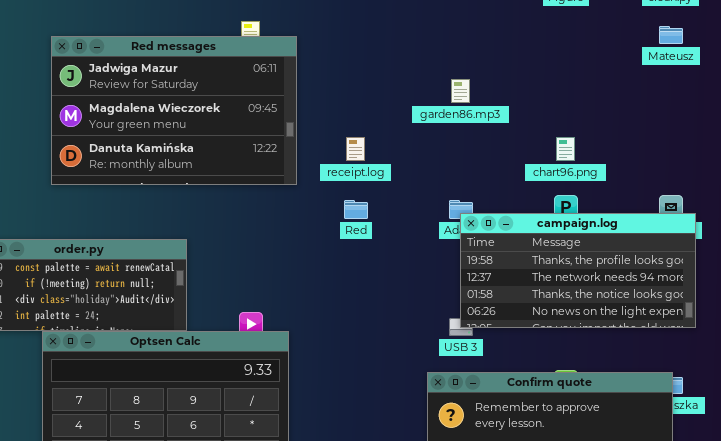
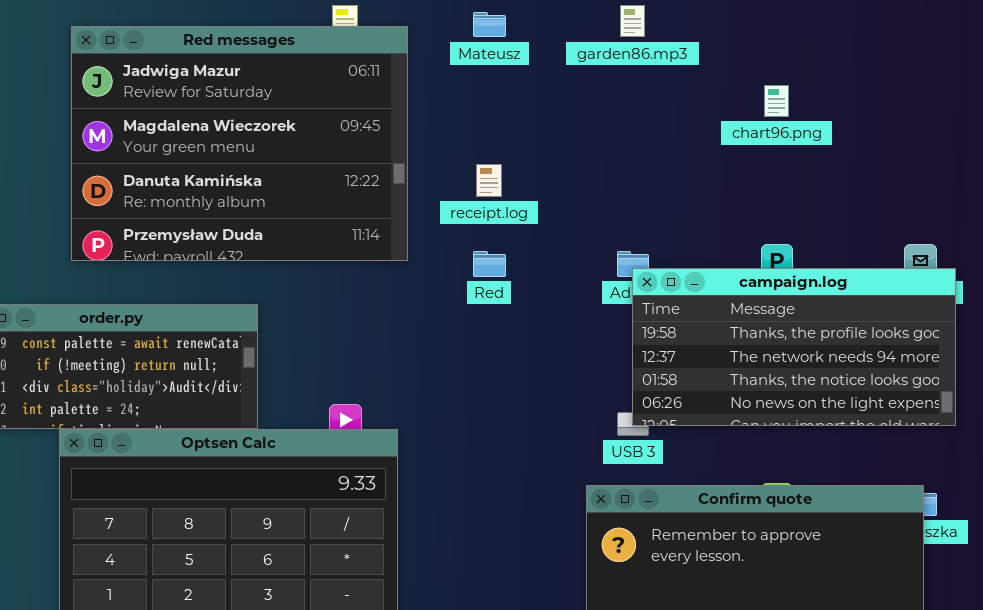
Mateusz: [659,26,683,44] -> [473,12,506,37], moved
Red messages: [51,36,297,185] -> [71,26,408,261], resized
garden86.mp3: [451,79,470,103] -> [620,5,645,37], moved
chart96.png: [556,137,575,161] -> [764,85,789,117], moved

